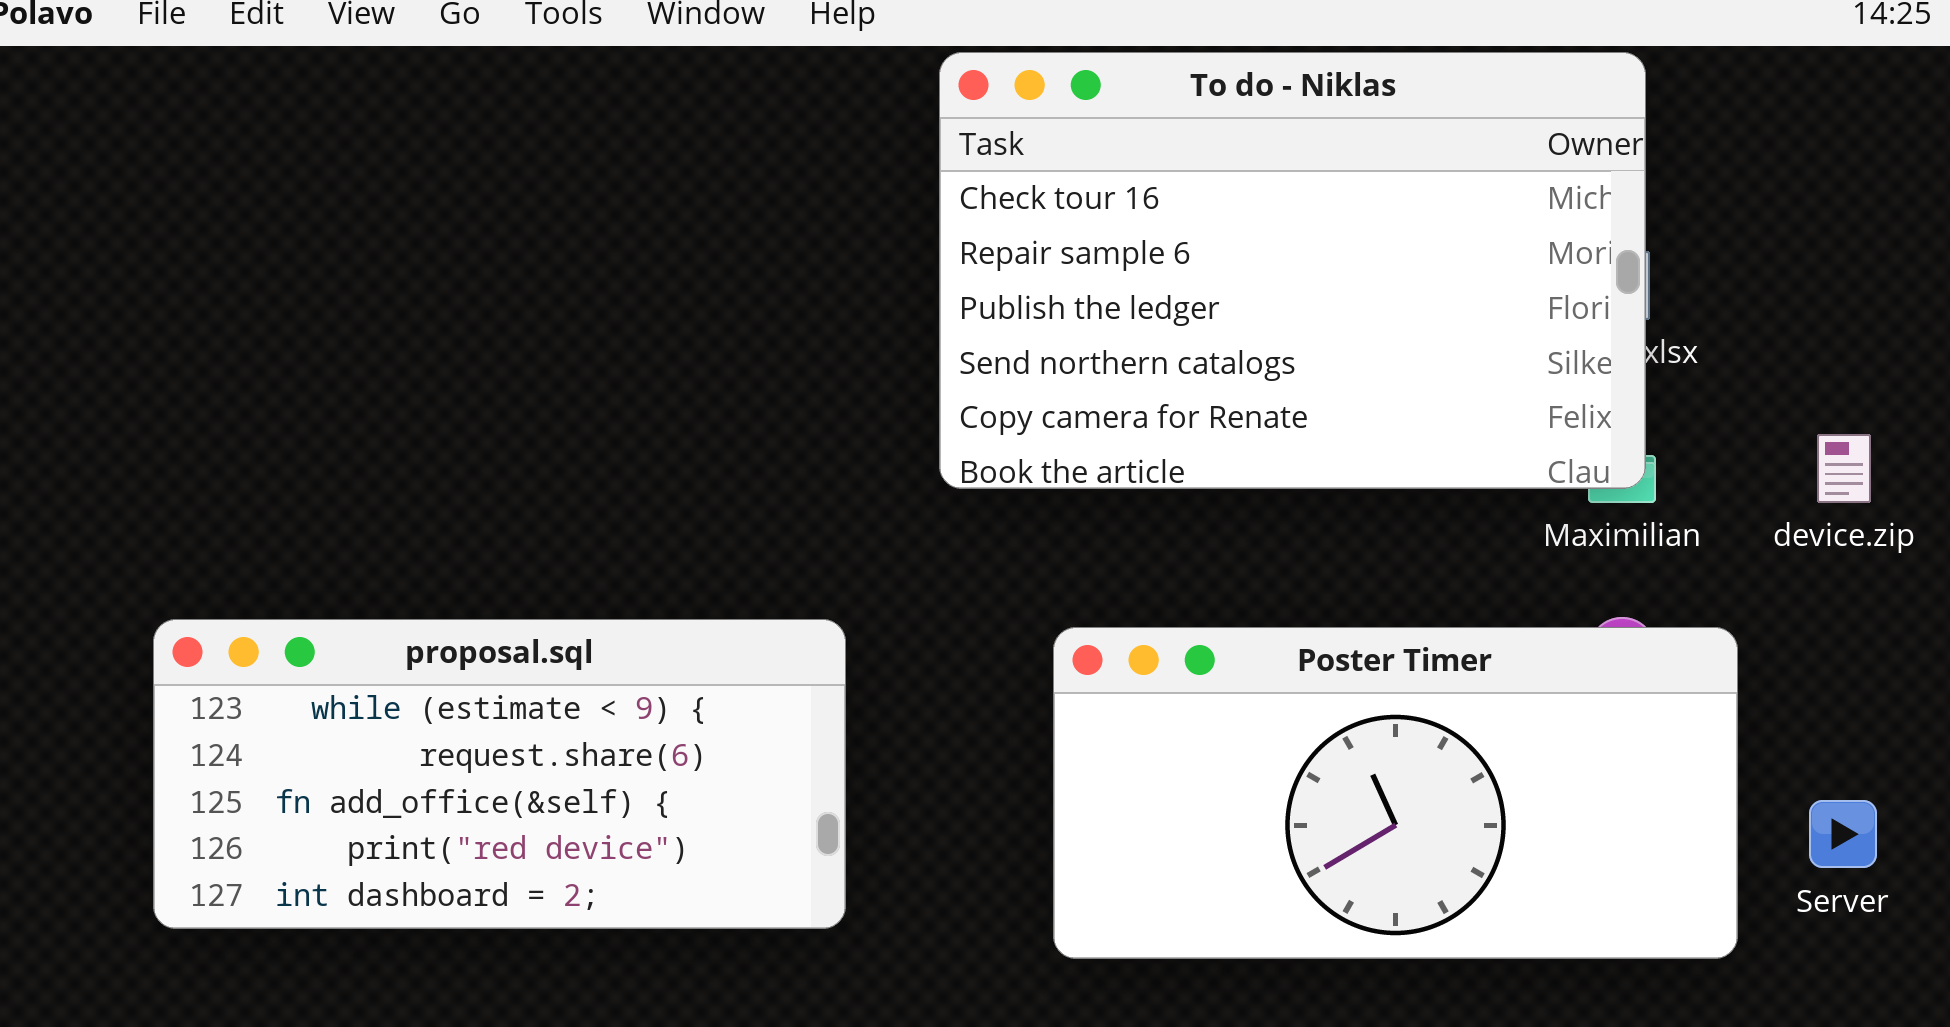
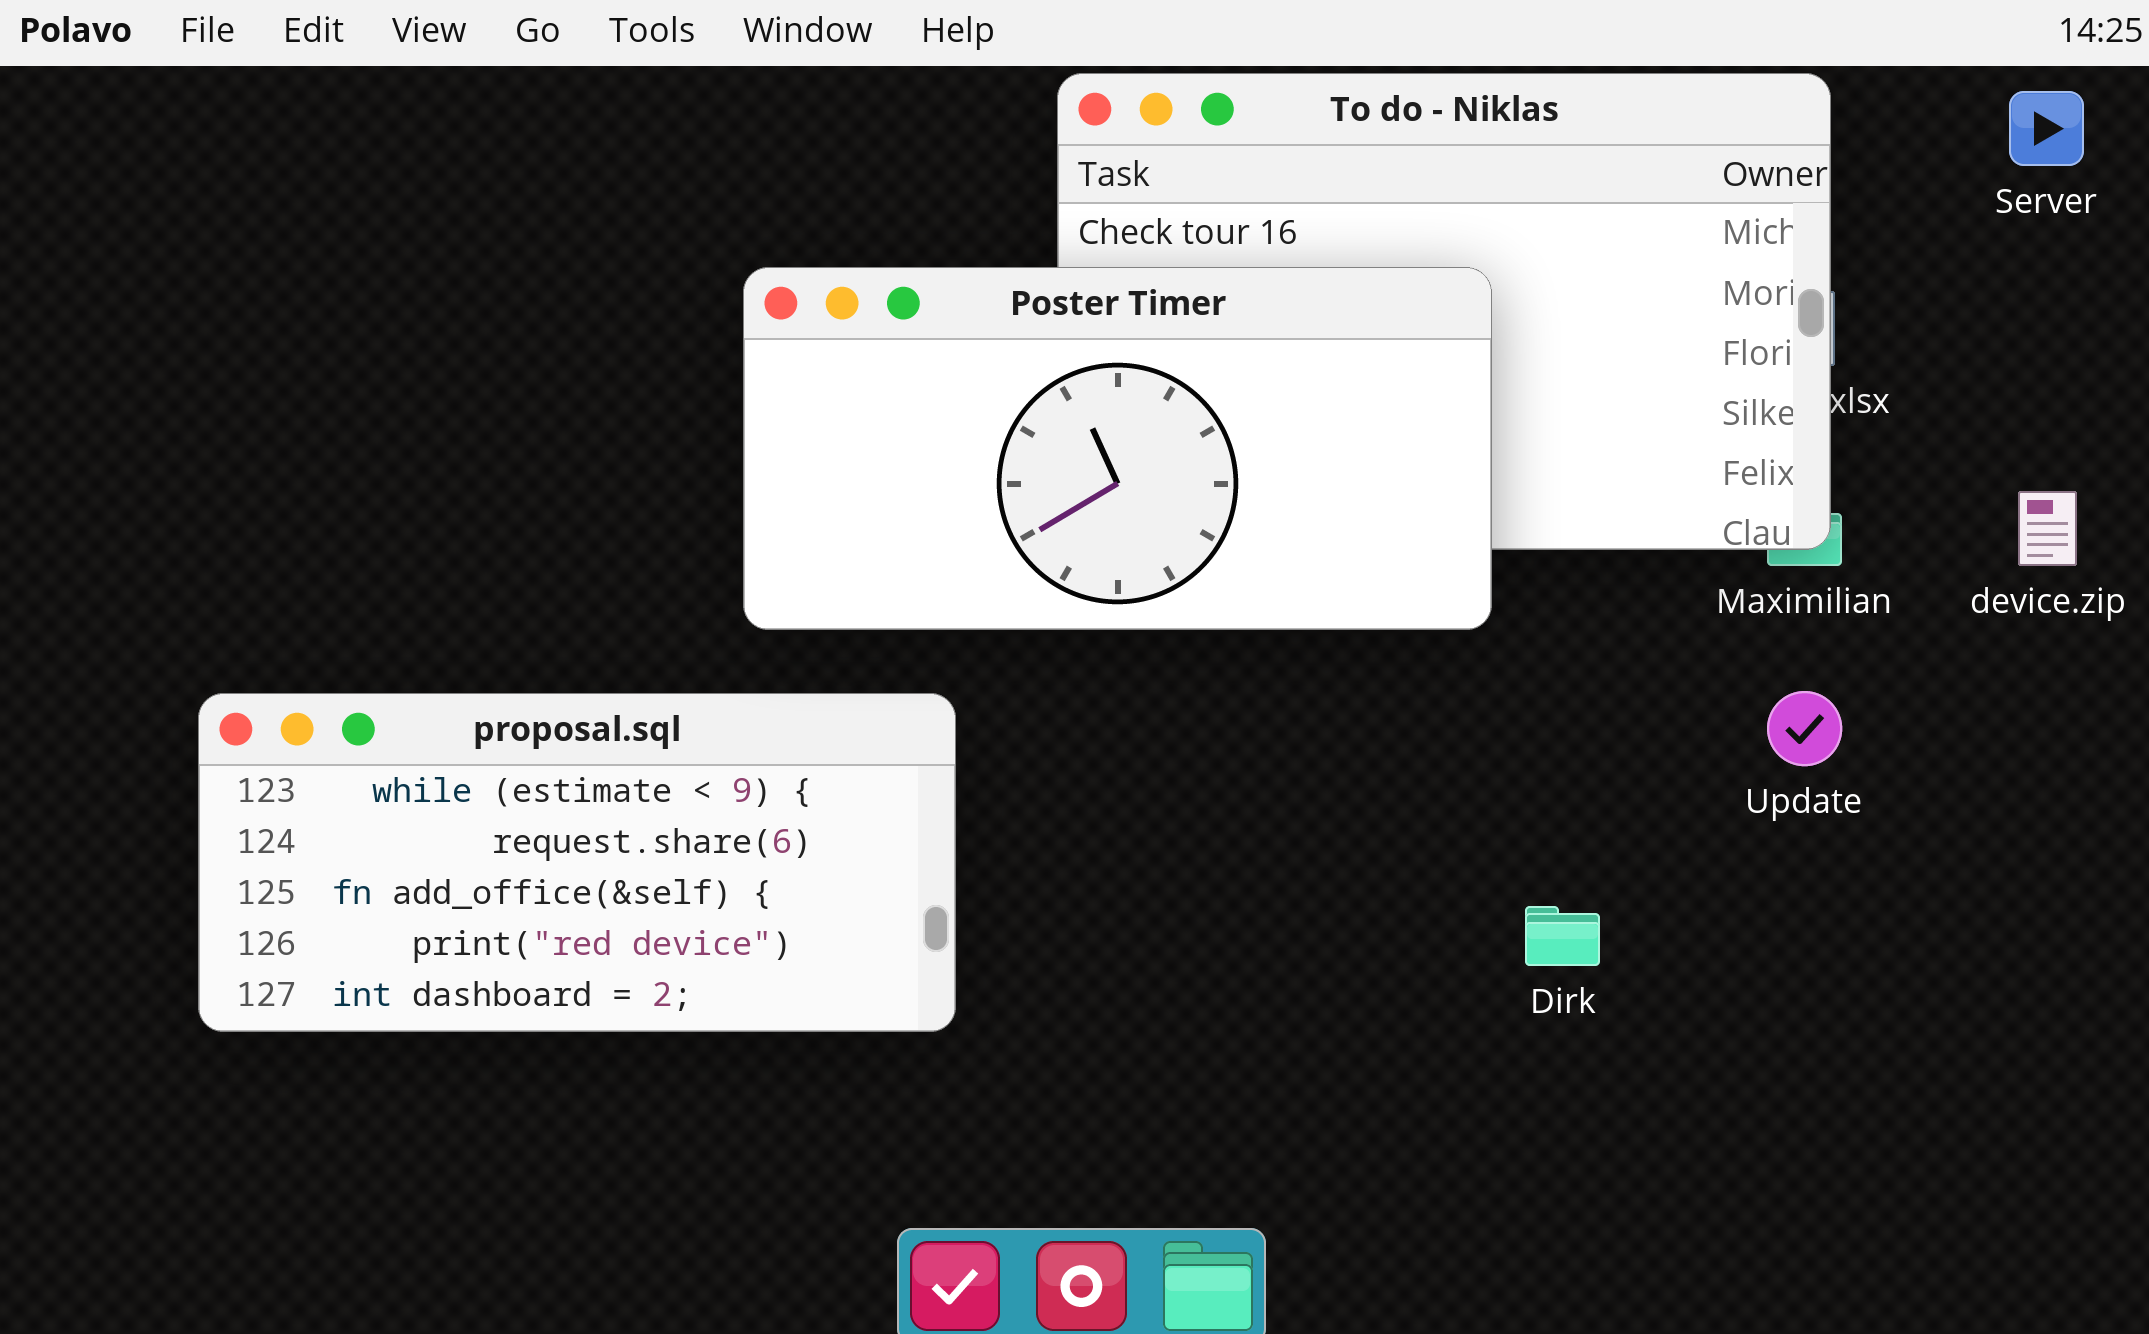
Poster Timer: [1053,627,1738,959] -> [743,267,1492,630], moved
Server: [1809,800,1877,868] -> [2009,91,2084,166], moved

